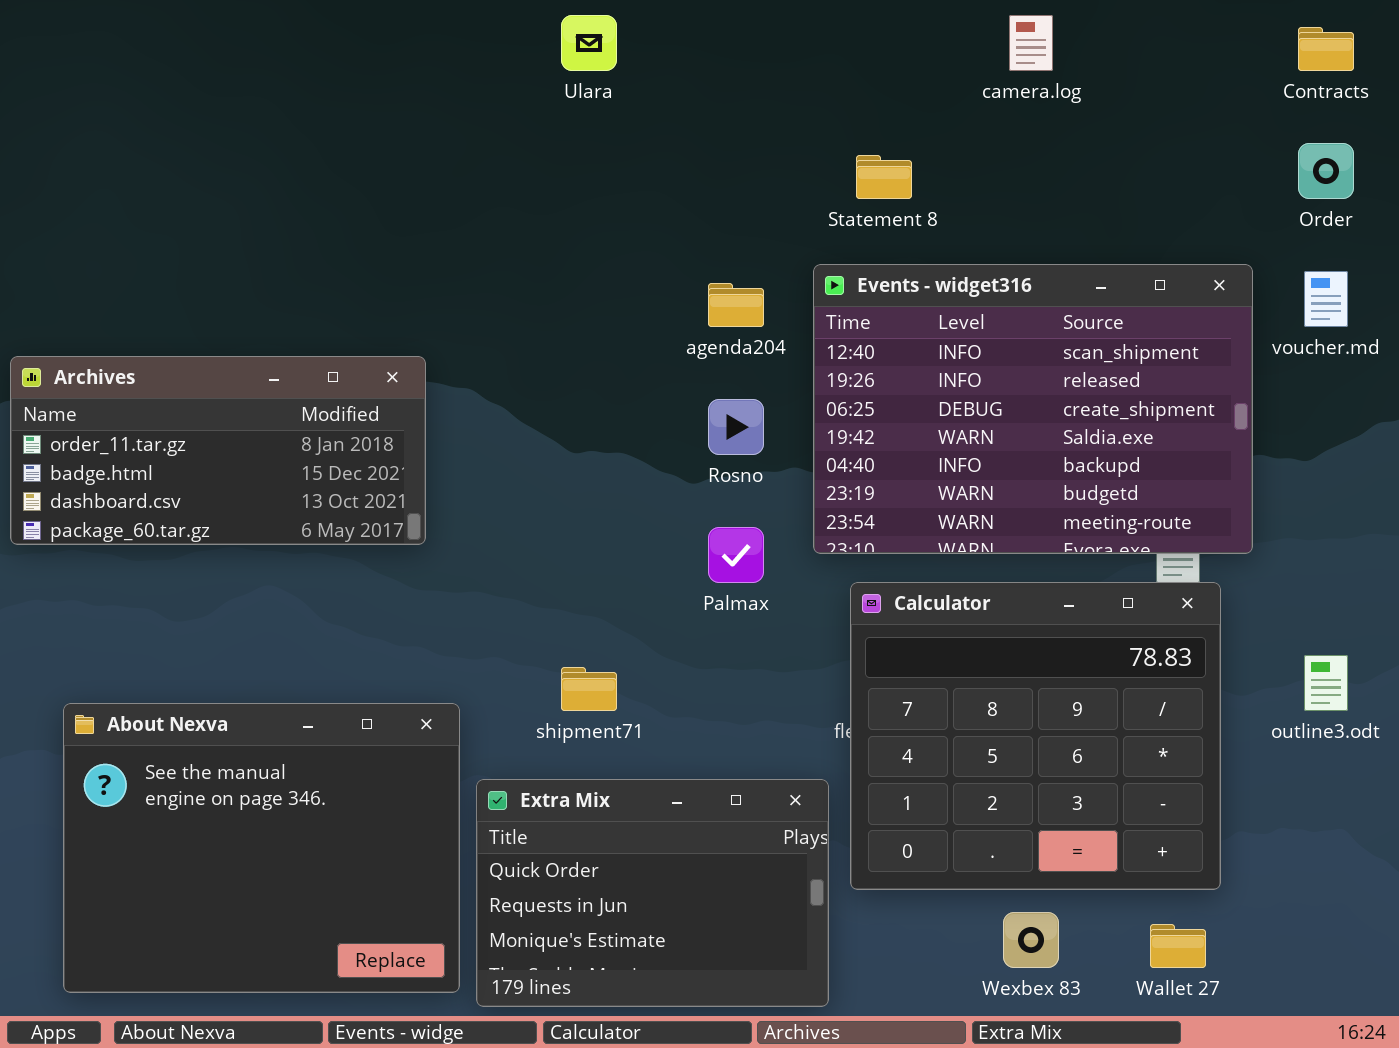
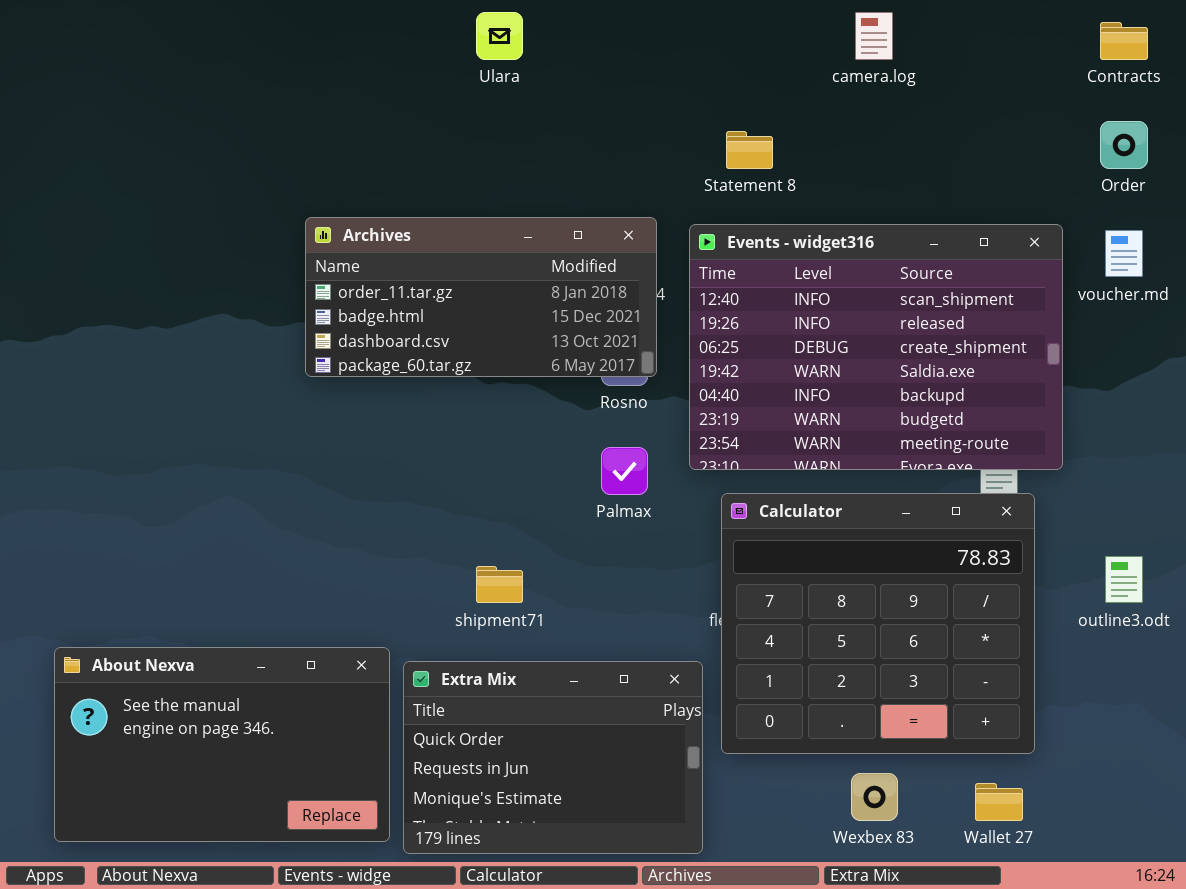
Archives: [10,356,426,545] -> [305,217,657,377], moved
About Nexva: [63,703,460,993] -> [54,647,390,842], resized

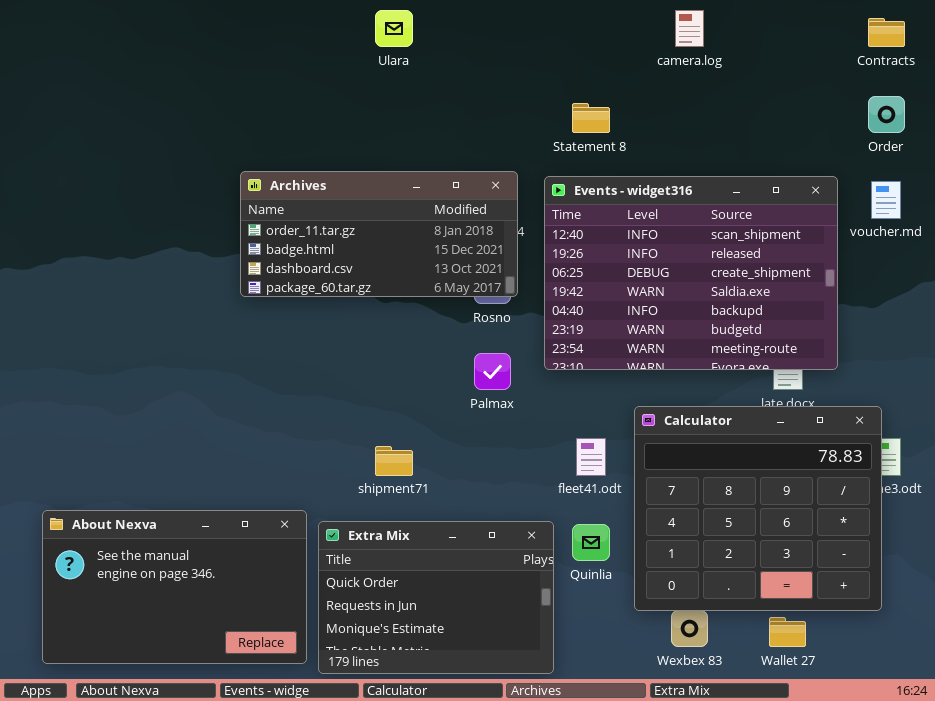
Calculator: [721,493,1035,754] -> [634,406,882,611], moved

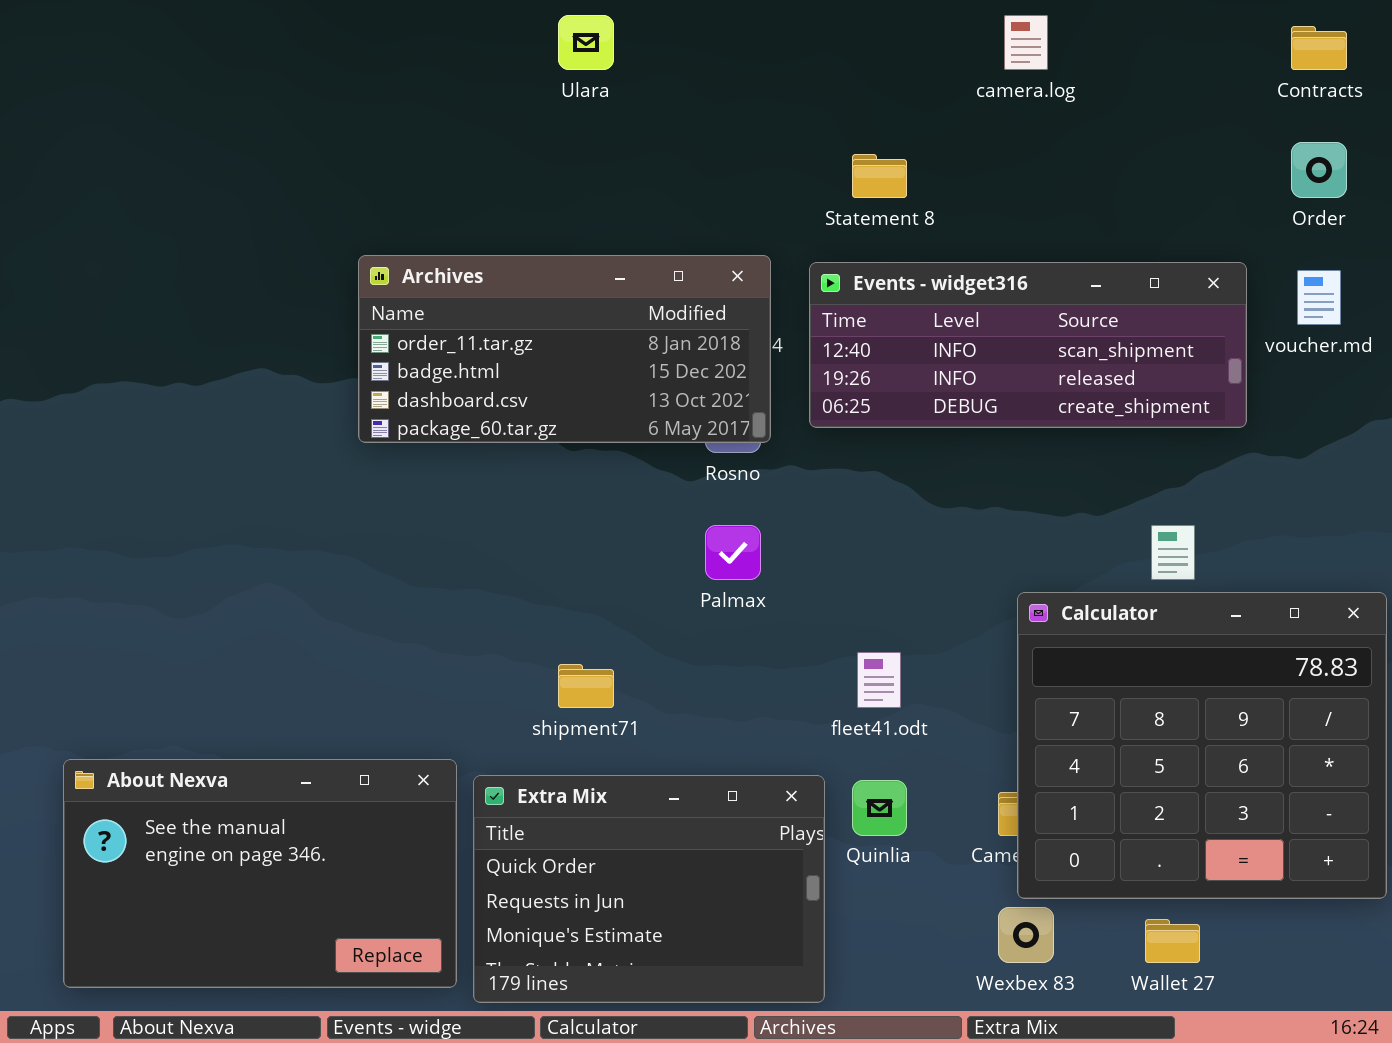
Events - widget316: [544,176,838,370] -> [809,262,1247,428], resized
Calculator: [634,406,882,611] -> [1017,592,1387,899], moved

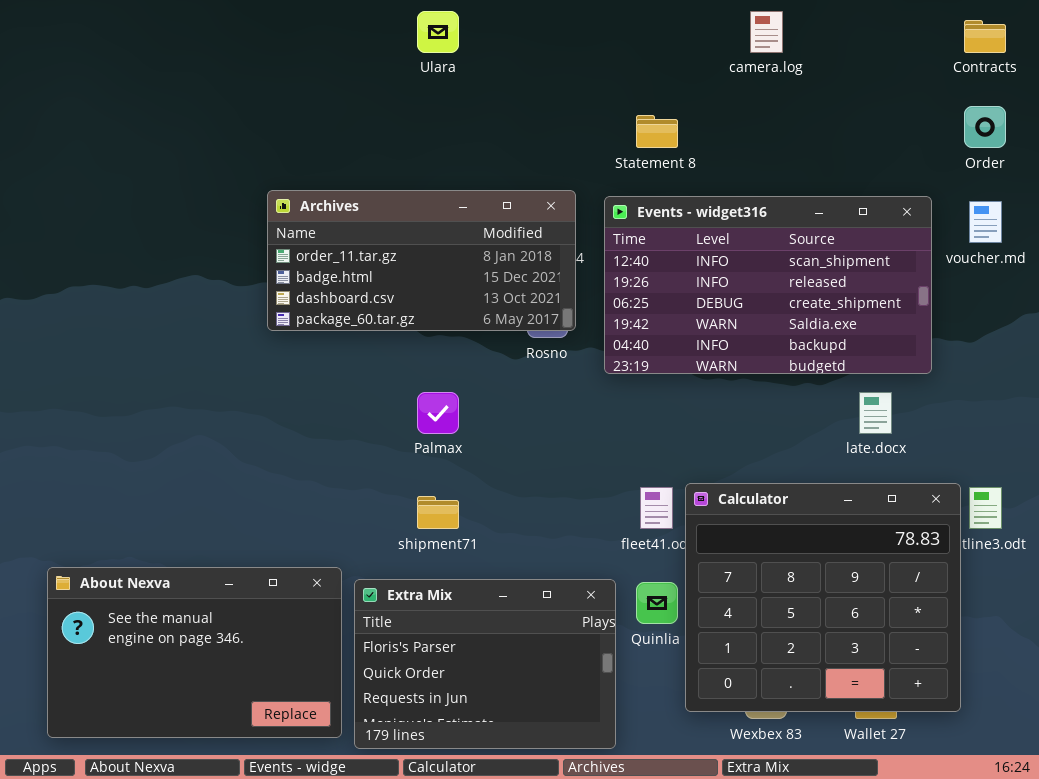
Events - widget316: [809,262,1247,428] -> [604,196,932,374], resized
Palmax: [705,525,761,580] -> [417,392,459,434], moved
Calculator: [1017,592,1387,899] -> [685,483,961,712], moved
Extra Mix: [473,775,825,1003] -> [354,579,616,749], scrolled up 1 row

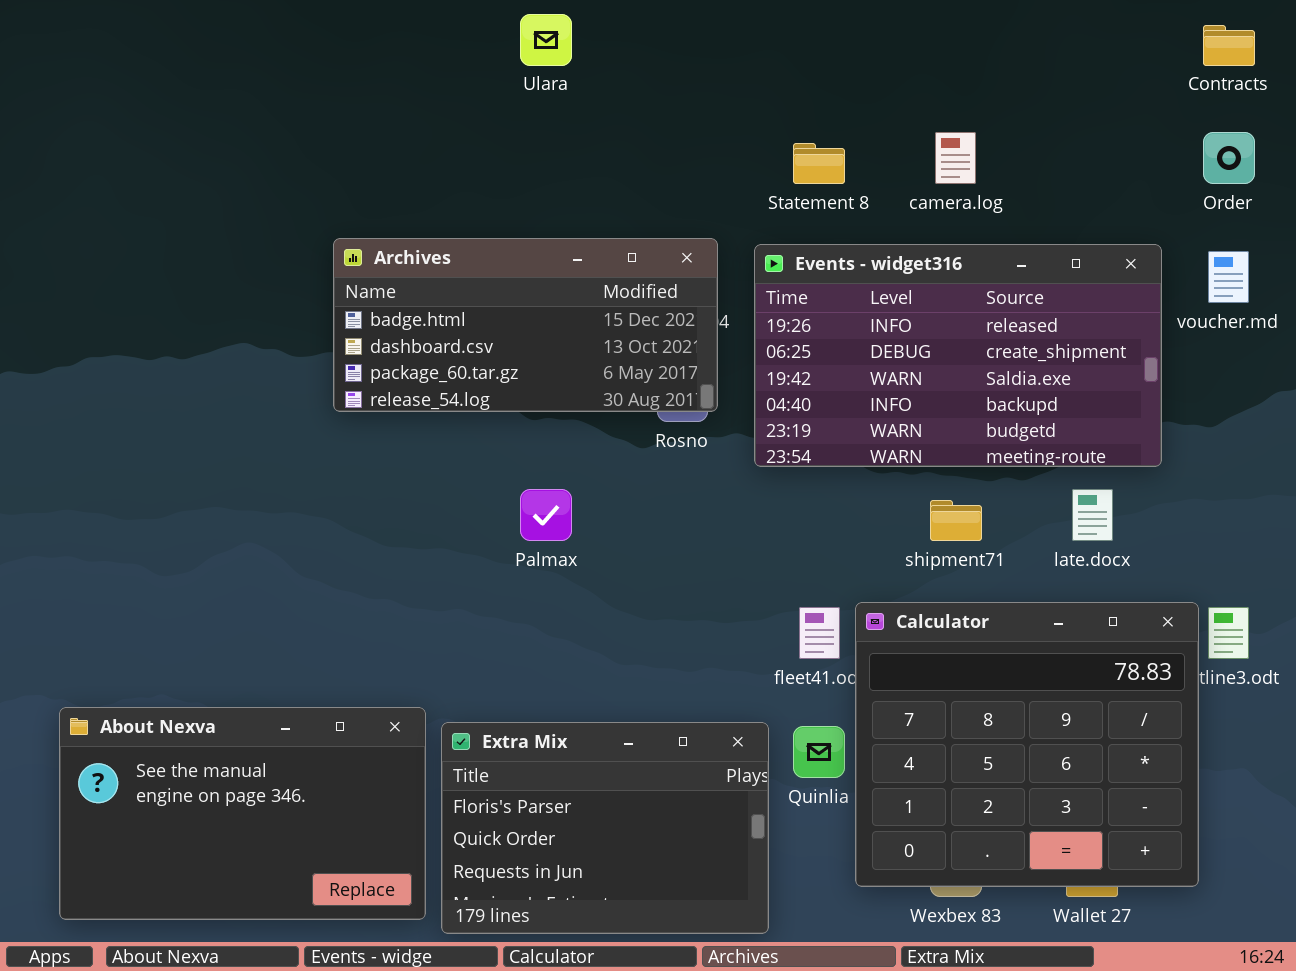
camera.log: [750,11,783,53] -> [935,132,976,184], moved
Archives: [267,190,576,331] -> [333,238,718,412], scrolled down 1 row
Events - widget316: [604,196,932,374] -> [754,244,1162,467], scrolled down 1 row
shipment71: [417,496,459,529] -> [930,500,982,541], moved

